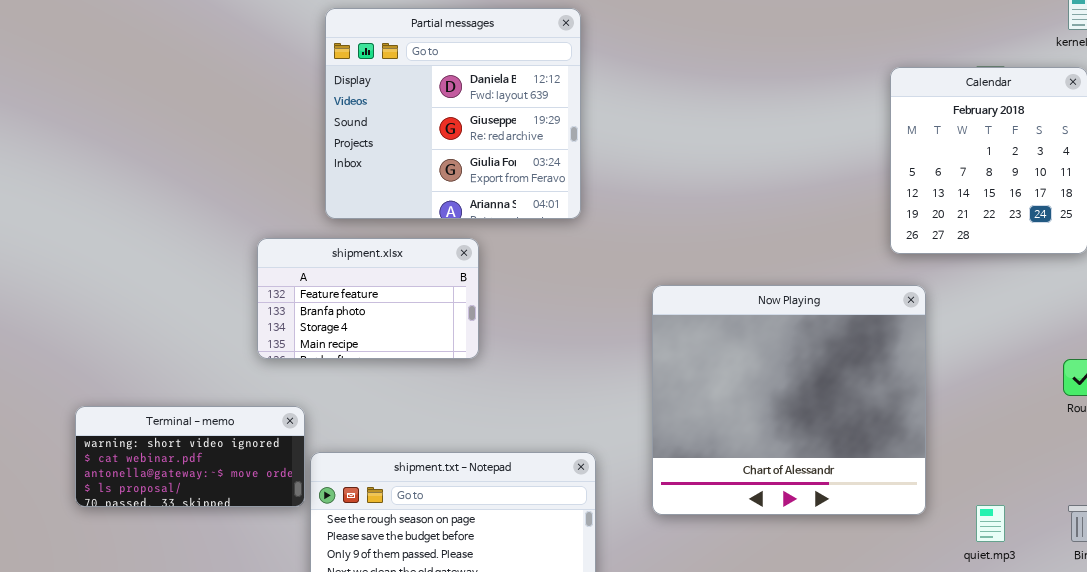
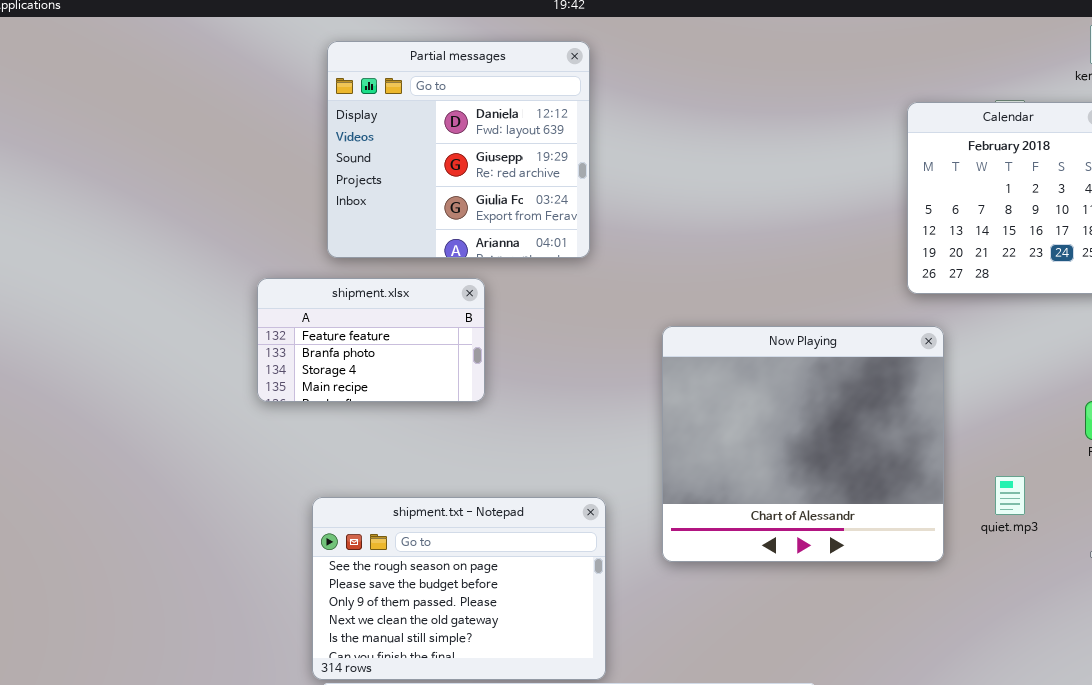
Terminal - memo: [75,406,305,507] -> none, closed
quiet.mp3: [976,505,1005,542] -> [995,476,1025,515], moved

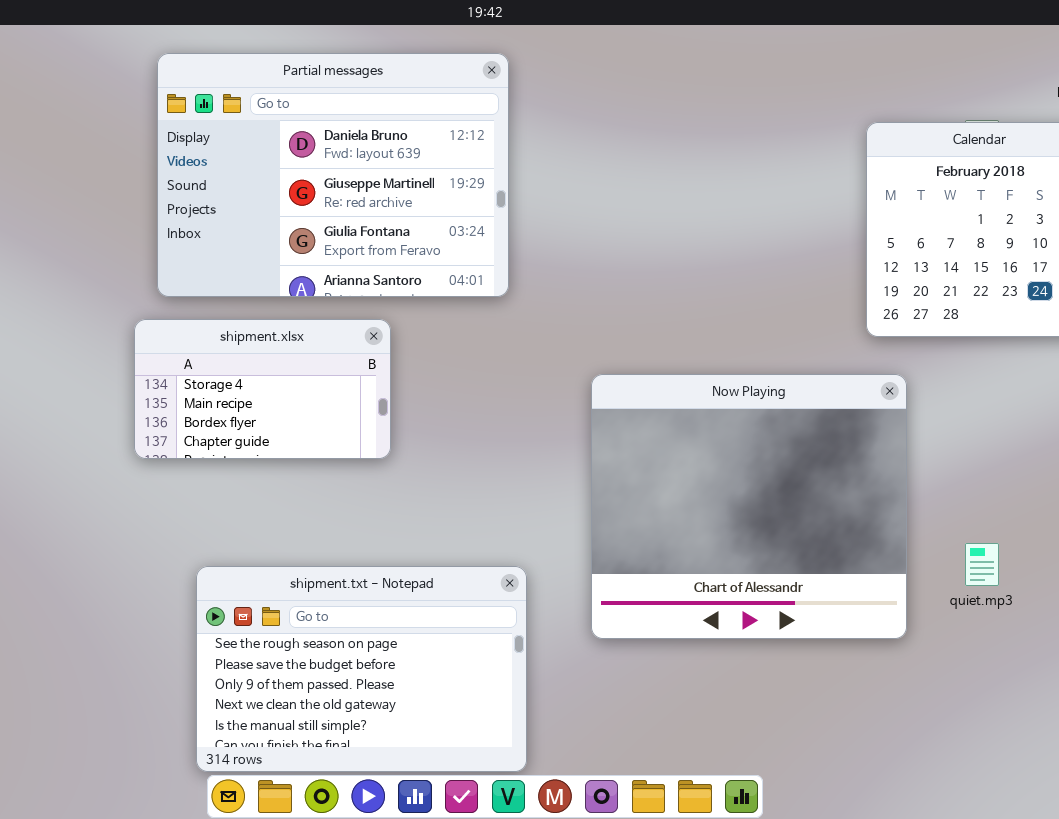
Partial messages: [327,41,590,258] -> [157,53,509,297], resized
shipment.xlsx: [257,278,485,402] -> [134,319,391,459], scrolled down 2 rows

